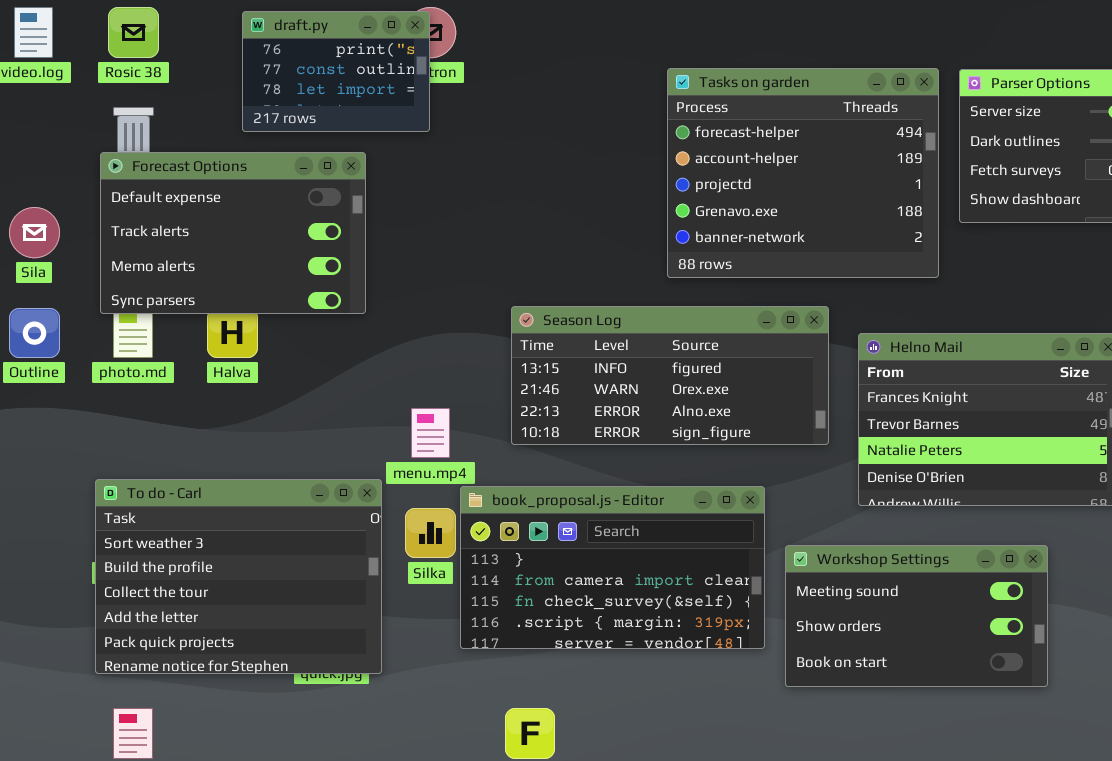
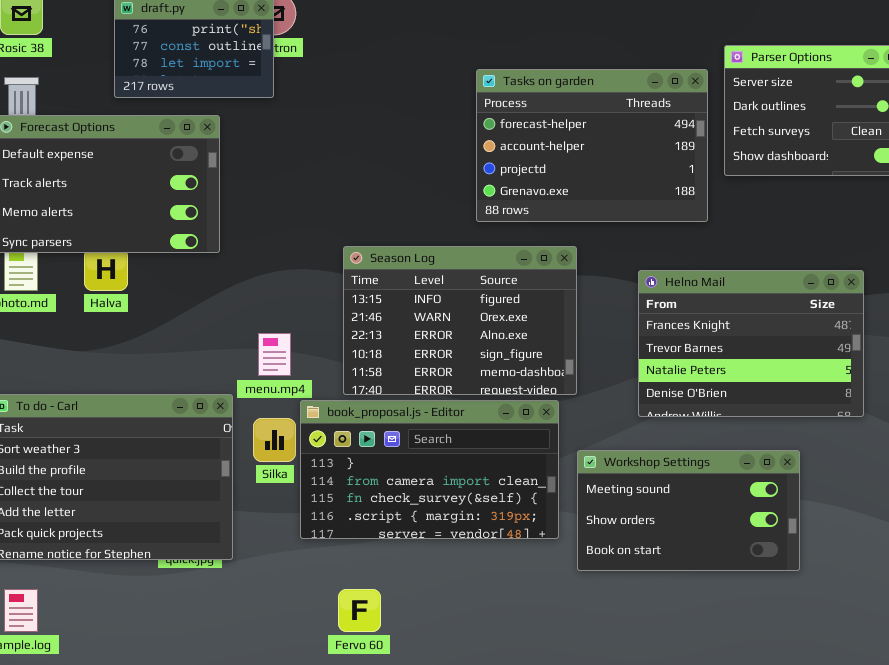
Tasks on garden: [667,68,939,278] -> [476,69,708,222], resized
Season Log: [511,306,829,445] -> [343,246,577,395], resized

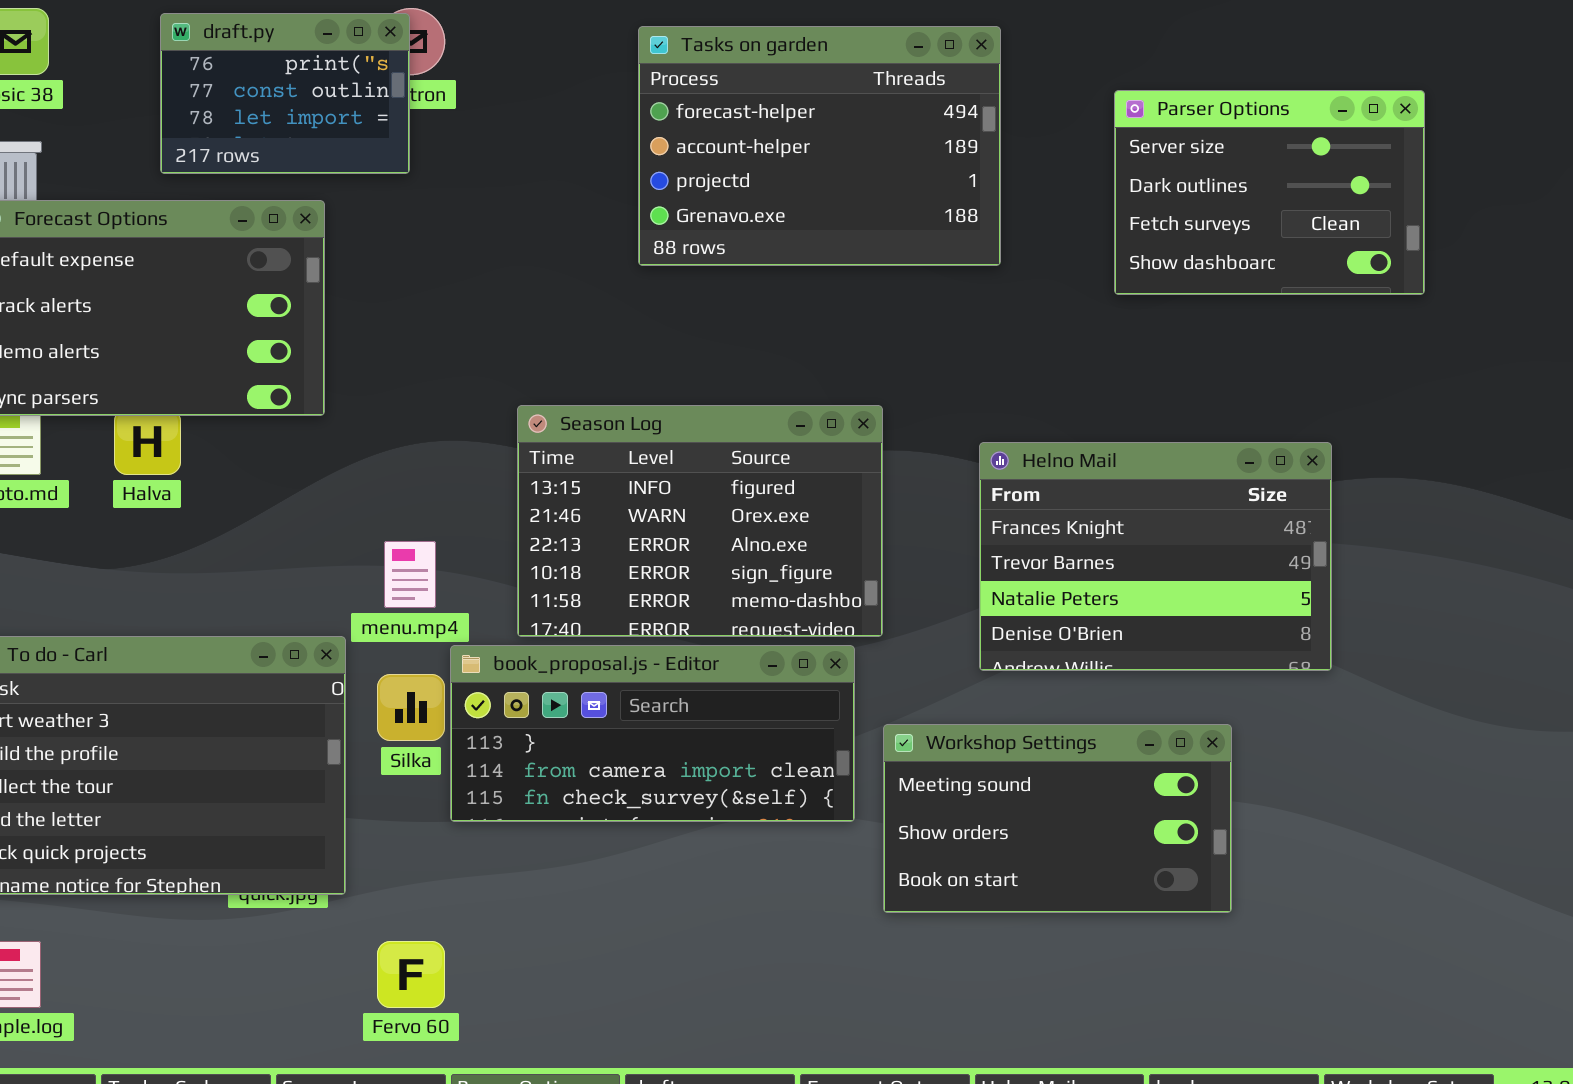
Tasks on garden: [476,69,708,222] -> [638,26,1001,266], moved
book_proposal.js - Editor: [300,400,559,539] -> [450,645,855,822], resized
Fervo 60: [338,589,381,632] -> [377,941,445,1008], moved

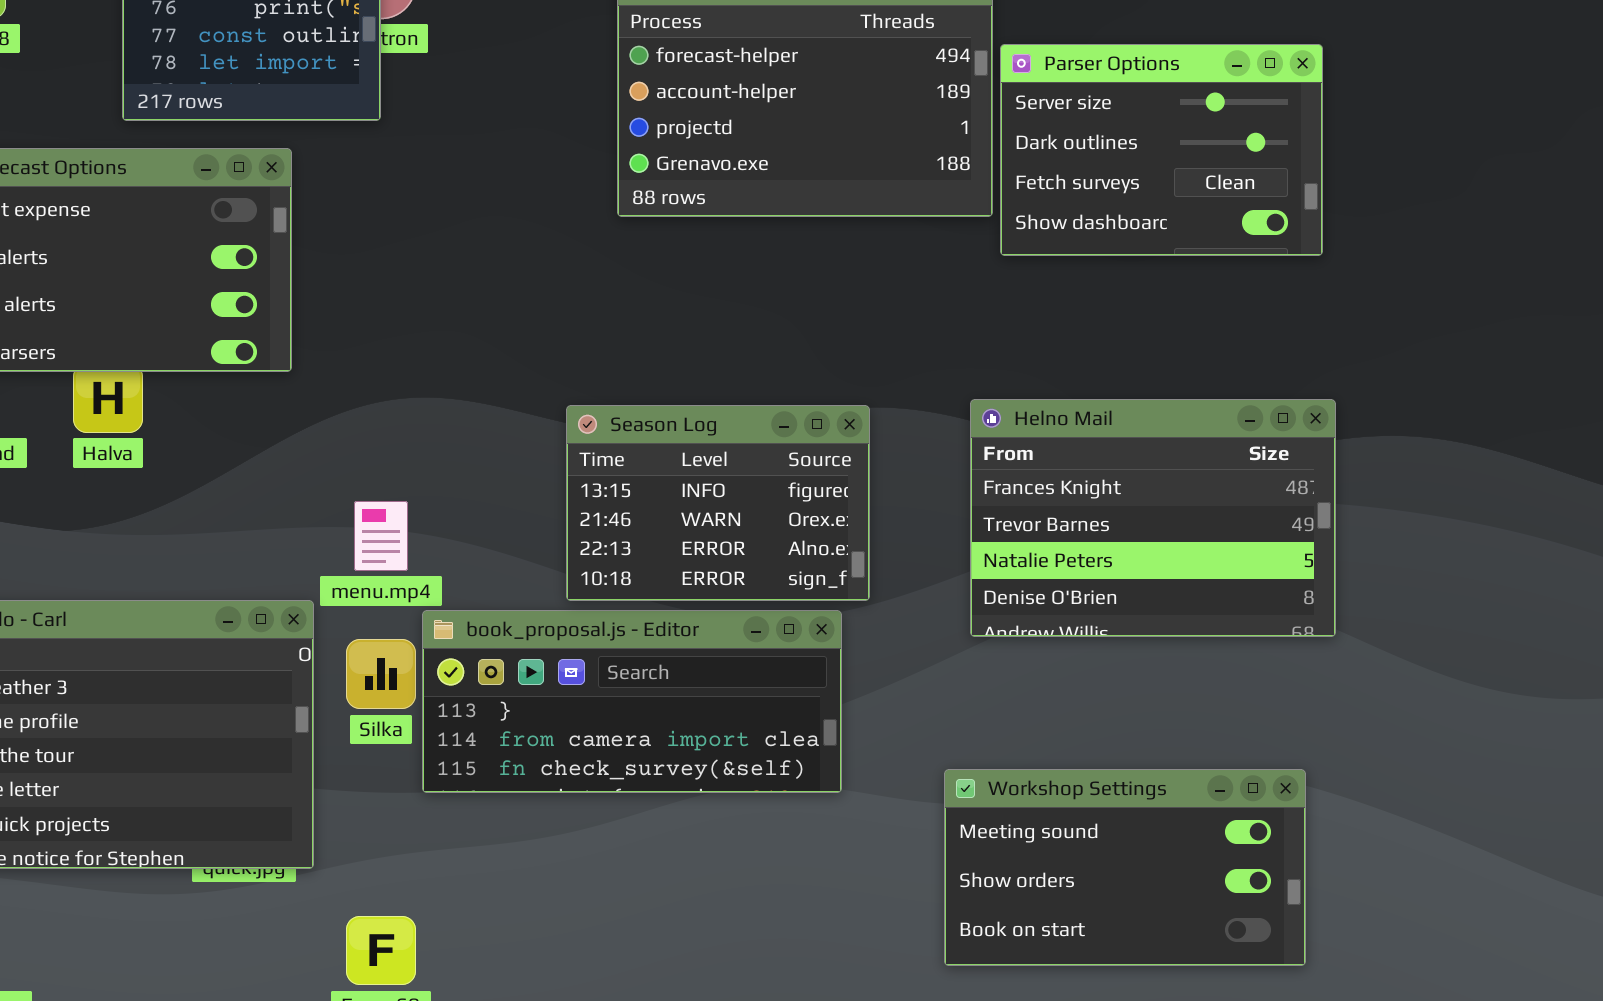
Parser Options: [1114,90,1425,295] -> [1000,44,1323,256], moved
Season Log: [517,405,883,637] -> [566,405,870,601], resized
Workshop Settings: [883,724,1232,913] -> [944,769,1306,966], moved

